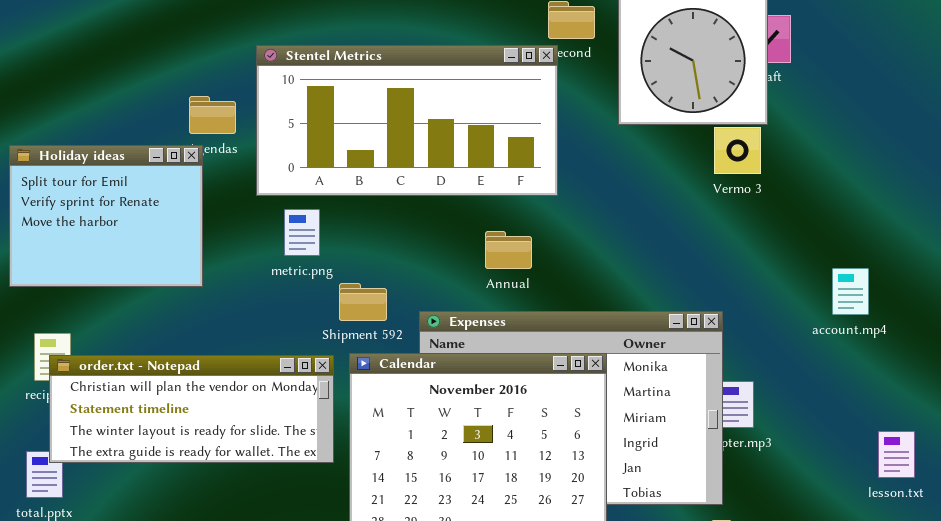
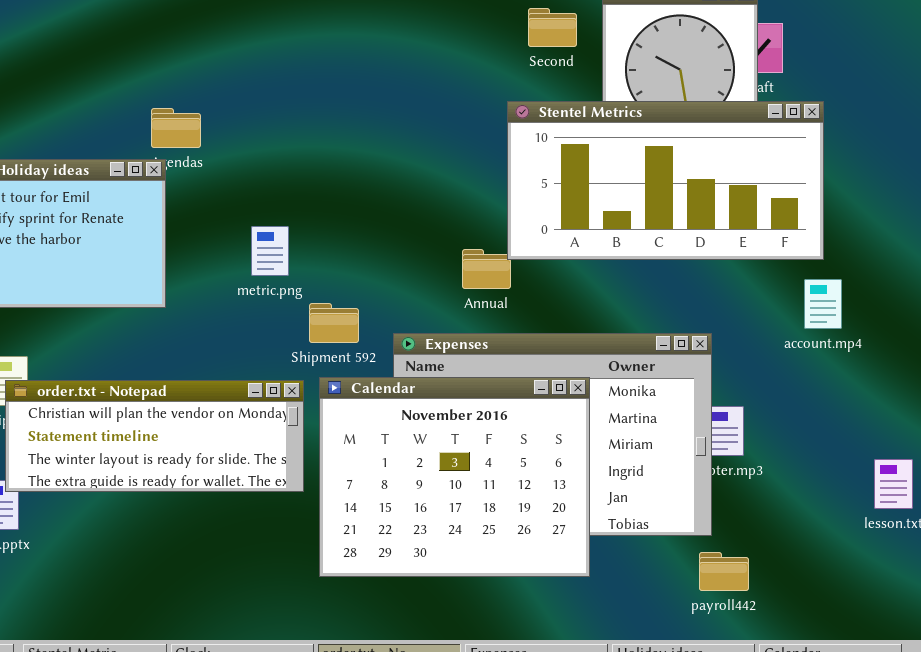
Stentel Metrics: [256,45,558,196] -> [507,101,824,260], moved
account.mp4: [832,268,869,315] -> [804,279,842,329], moved

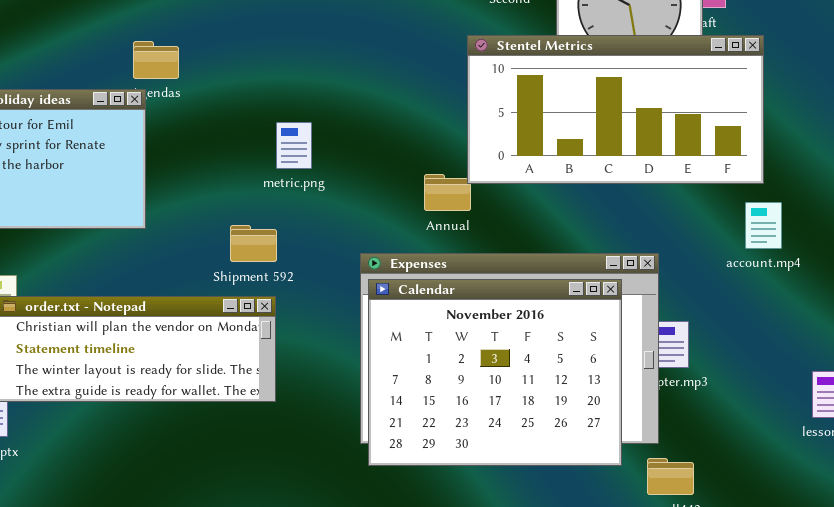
metric.png: [251,226,289,276] -> [276,122,312,169], moved
Shipment 592: [309,303,359,343] -> [230,225,277,262], moved
Calendar: [319,377,590,577] -> [368,279,622,466], moved

